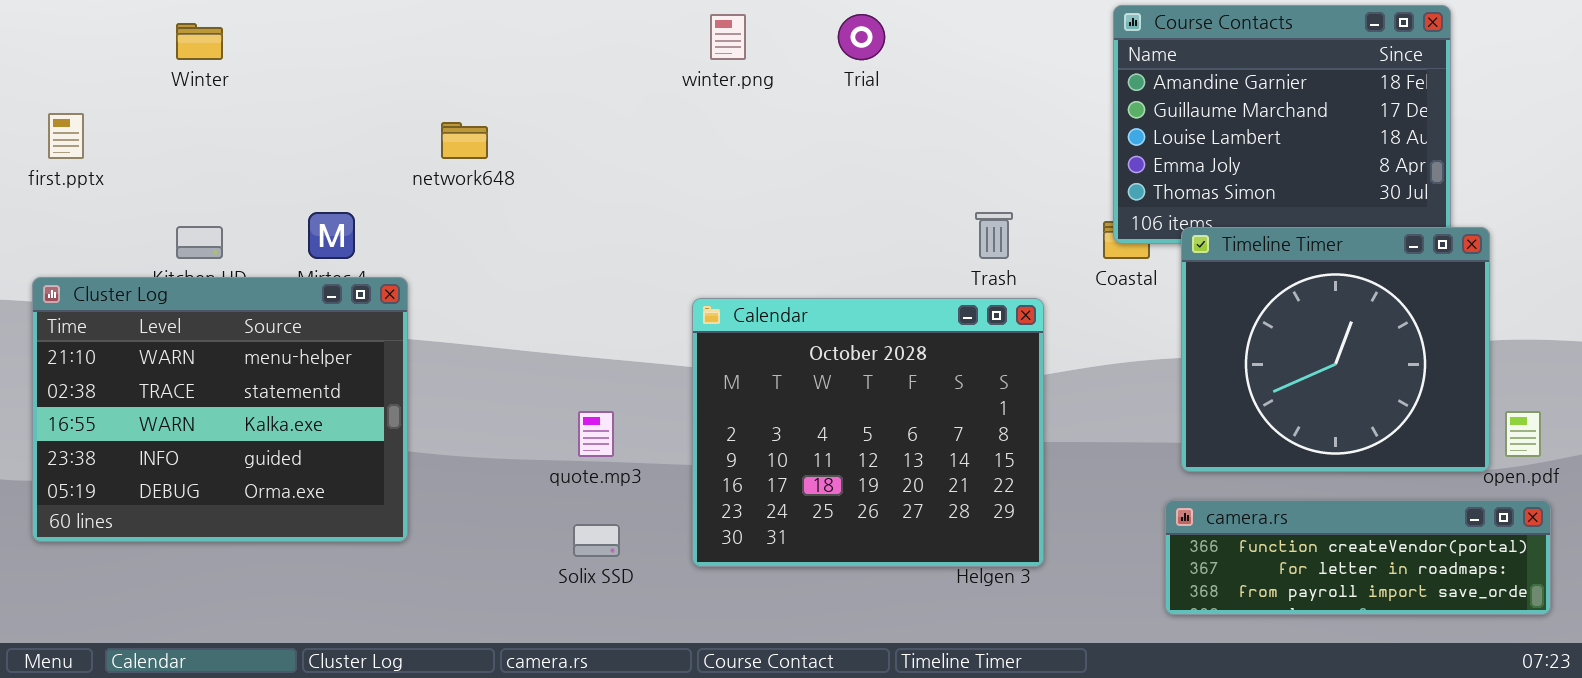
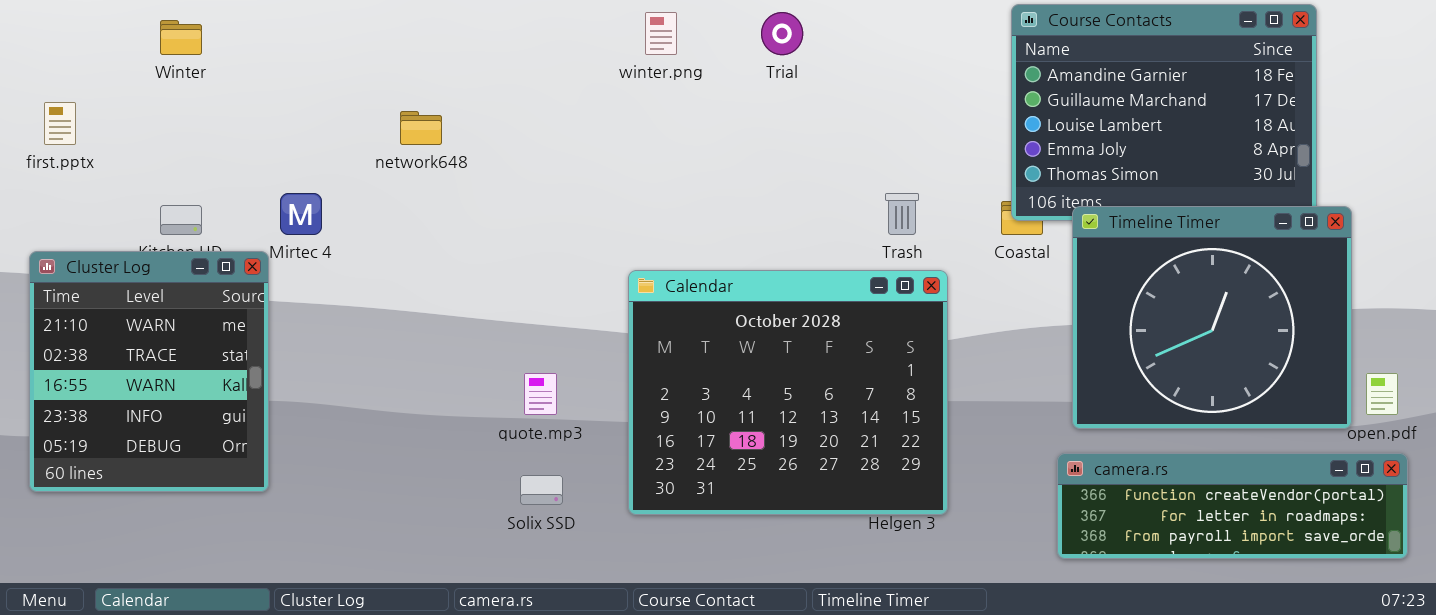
Cluster Log: [32,277,408,542] -> [29,251,269,492], resized

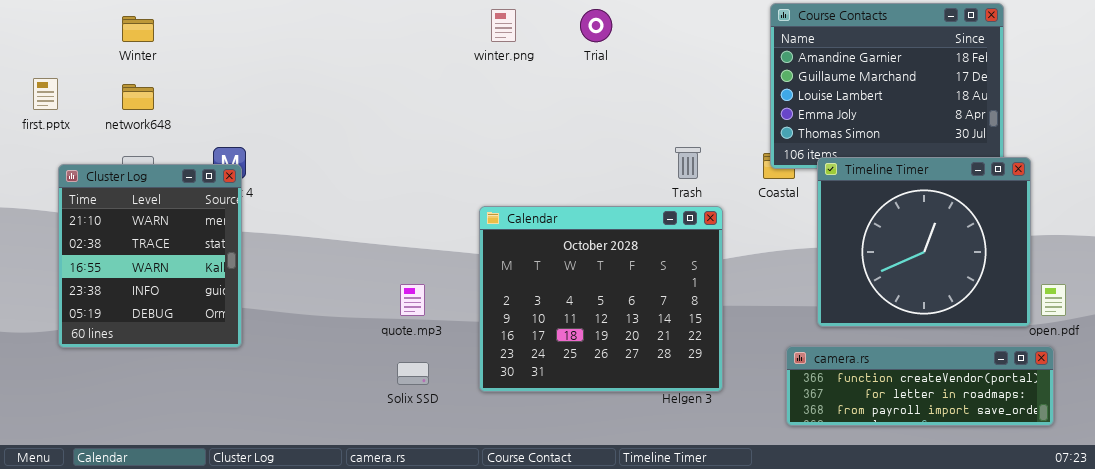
network648: [400,111,442,145] -> [122,84,154,110], moved
Cluster Log: [29,251,269,492] -> [58,164,242,348], moved
camera.rs: [1057,453,1408,559] -> [786,346,1054,426], moved

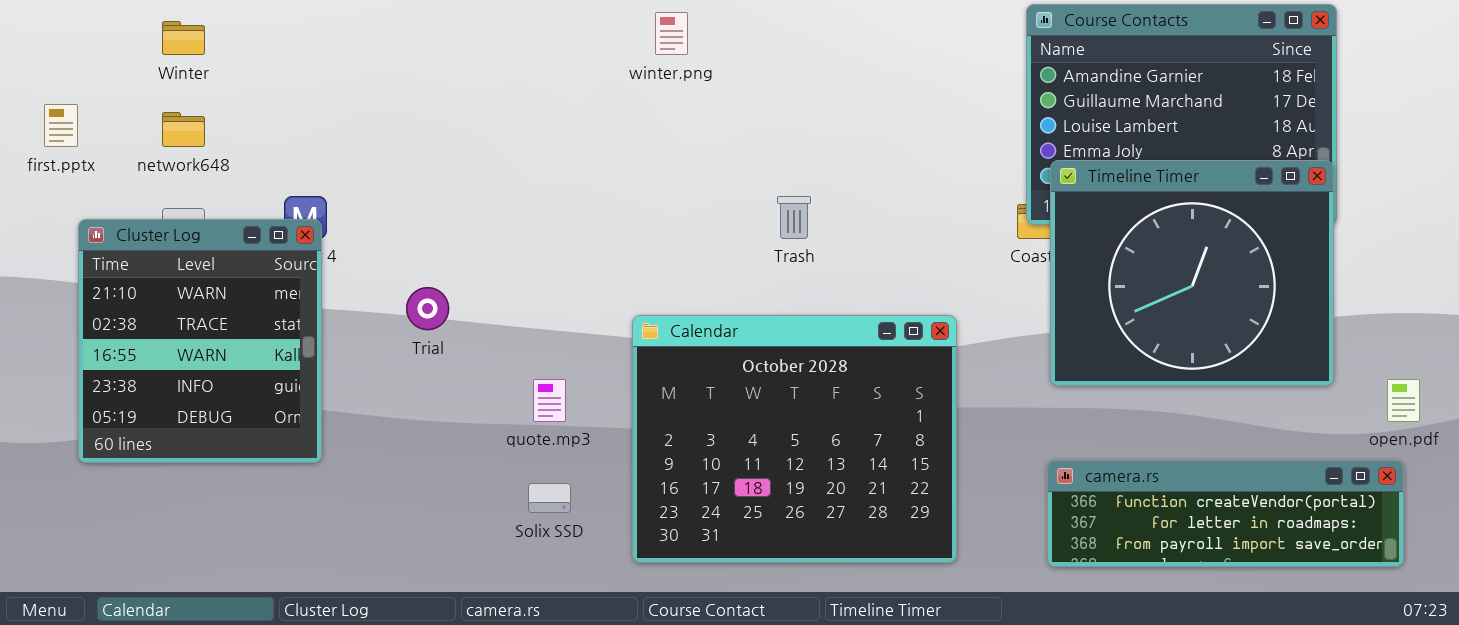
Trial: [580,9,612,42] -> [406,287,449,330], moved
Trash: [675,147,701,179] -> [777,196,811,239], moved
Timeline Timer: [817,157,1031,327] -> [1050,160,1334,386], moved
Calendar: [479,206,723,392] -> [632,315,957,563], moved

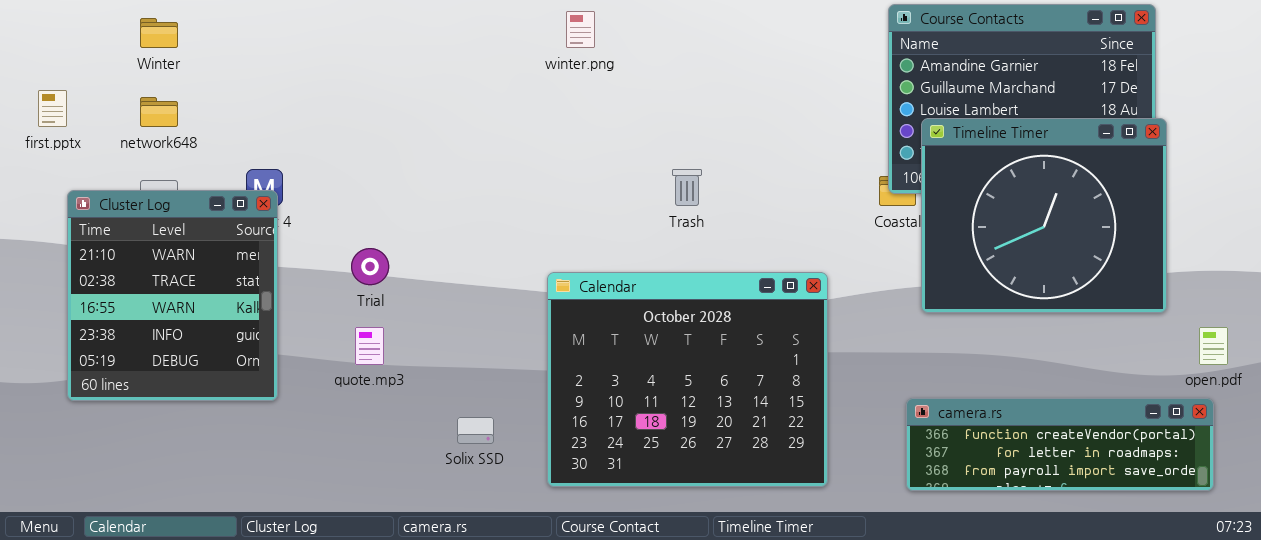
Timeline Timer: [1050,160,1334,386] -> [921,118,1167,313], moved
quote.mp3: [533,379,566,422] -> [355,327,384,365], moved

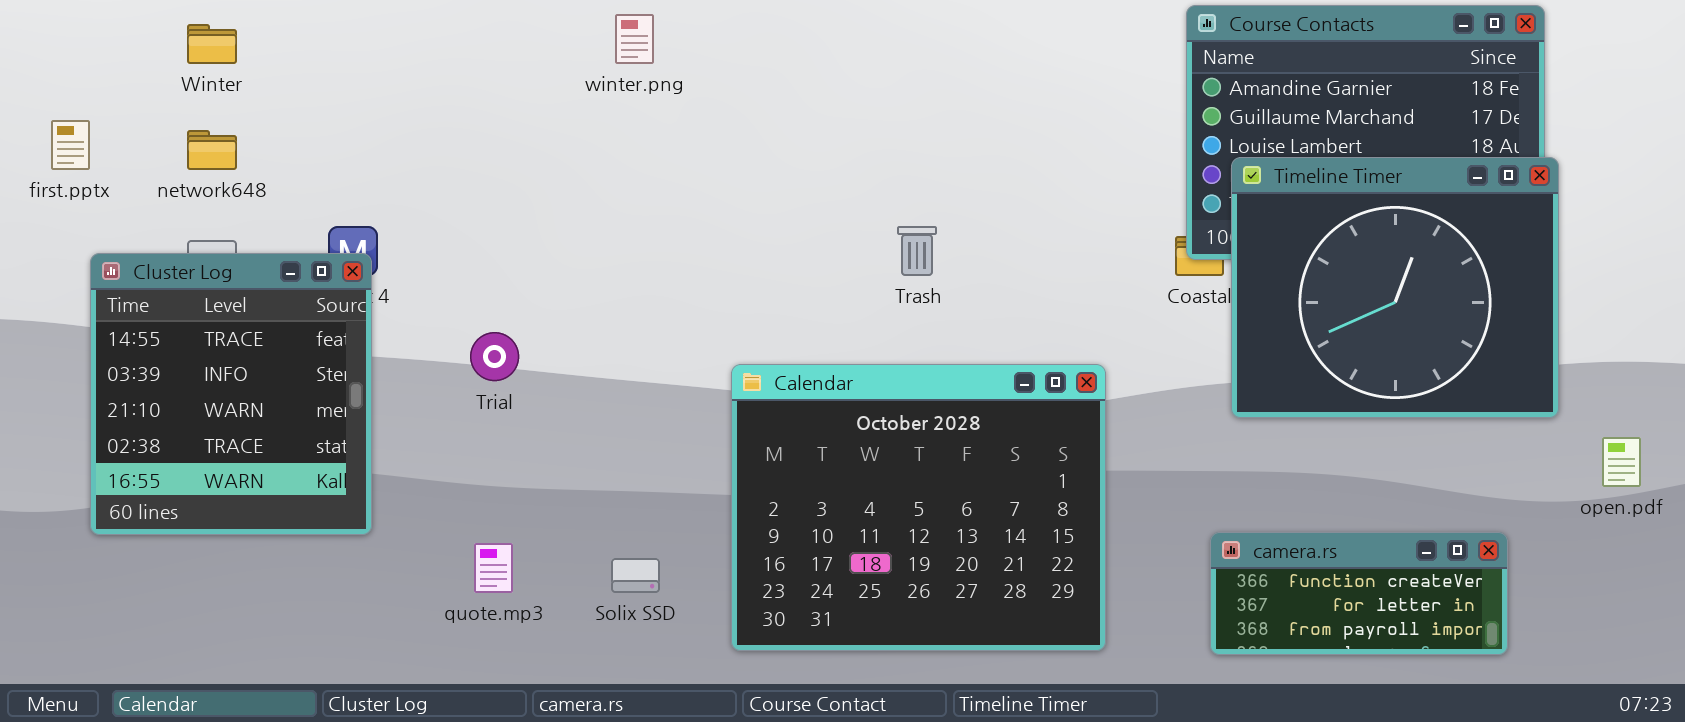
winter.png: [566,11,595,48] -> [615,14,654,64], moved
Cluster Log: [67,190,278,401] -> [90,253,372,535], scrolled up 2 rows
quote.mp3: [355,327,384,365] -> [474,543,513,593], moved
camera.rs: [906,398,1214,491] -> [1210,532,1508,655], resized

